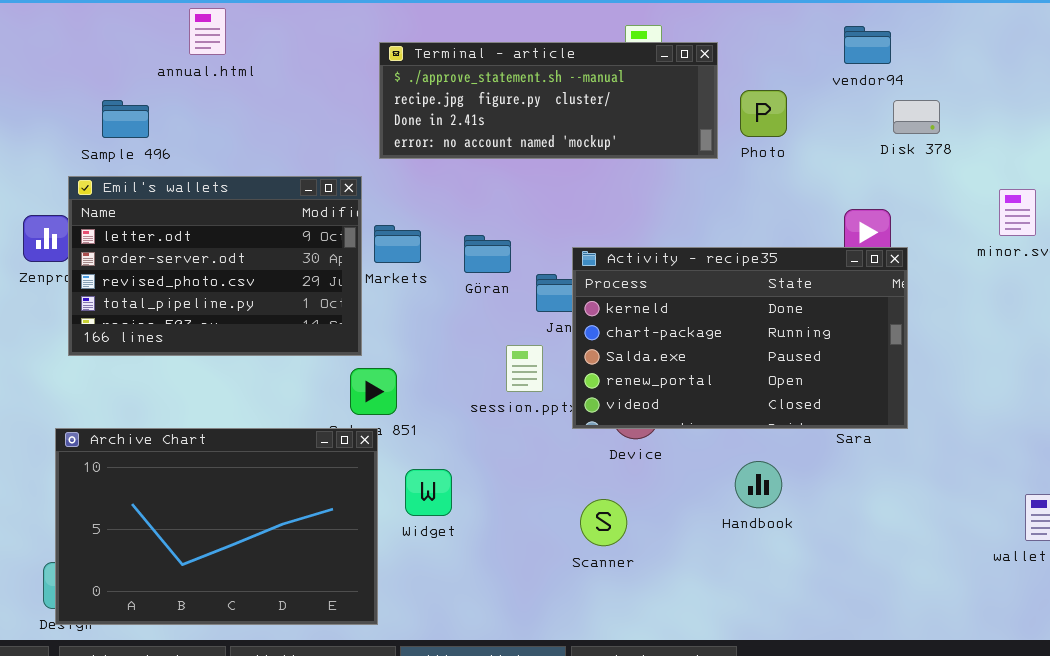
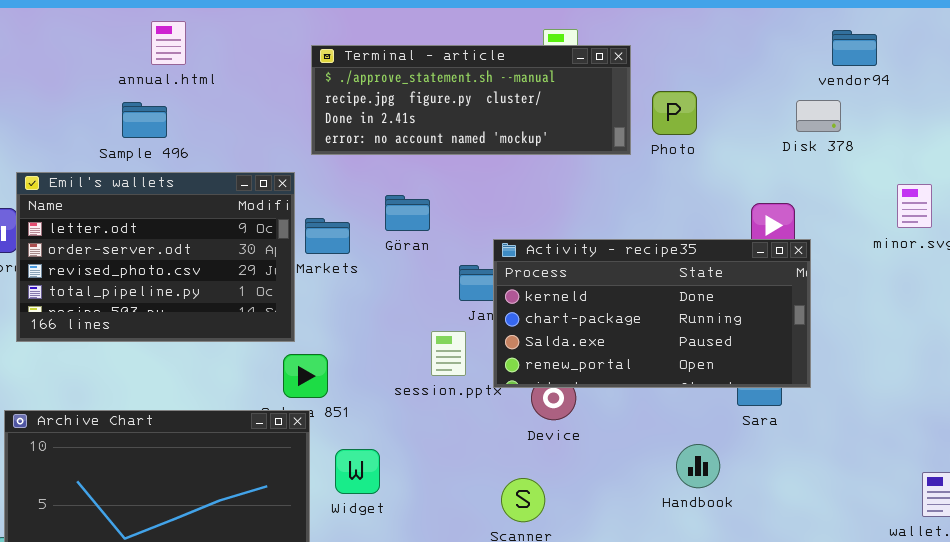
annual.html: [189,8,226,55] -> [151,21,186,65], moved
vendor94: [844,26,891,64] -> [832,30,877,66], moved
Sample 496: [102,100,149,138] -> [122,102,167,138], moved
Göran: [464,235,511,273] -> [385,195,430,231], moved
Activity - recipe35: [572,247,908,429] -> [493,239,811,388], resized
Handbook: [735,461,782,508] -> [676,444,720,488], moved

